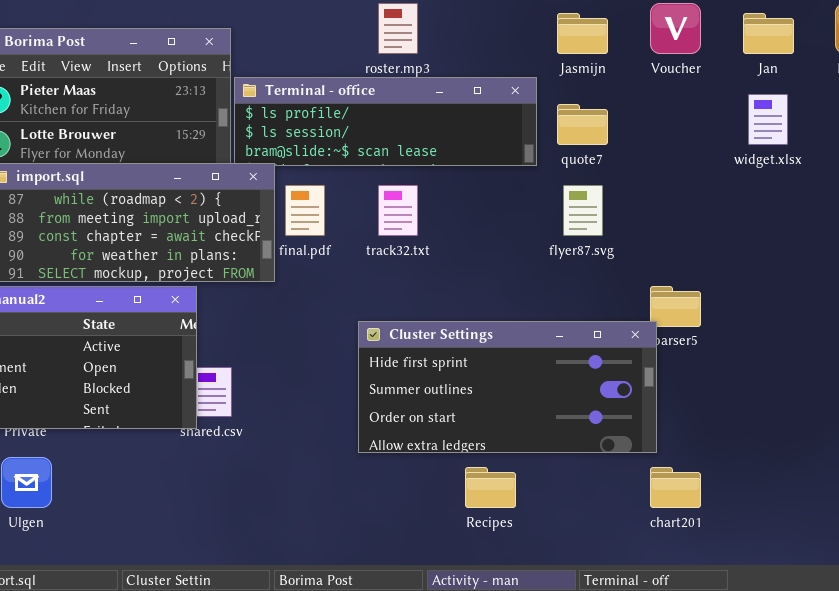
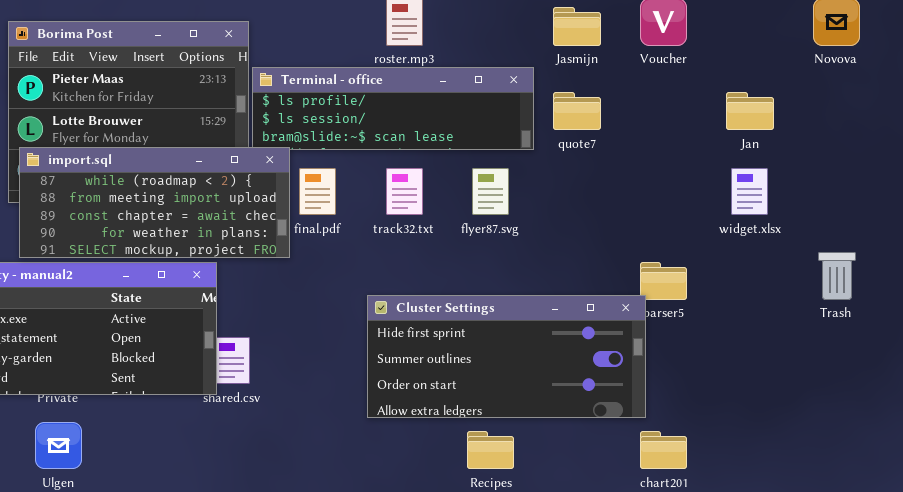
Jan: [743,13,794,54] -> [726,92,774,130], moved
widget.xlsx: [748,94,788,145] -> [731,168,768,215], moved
flyer87.svg: [563,185,603,236] -> [472,168,509,215], moved

